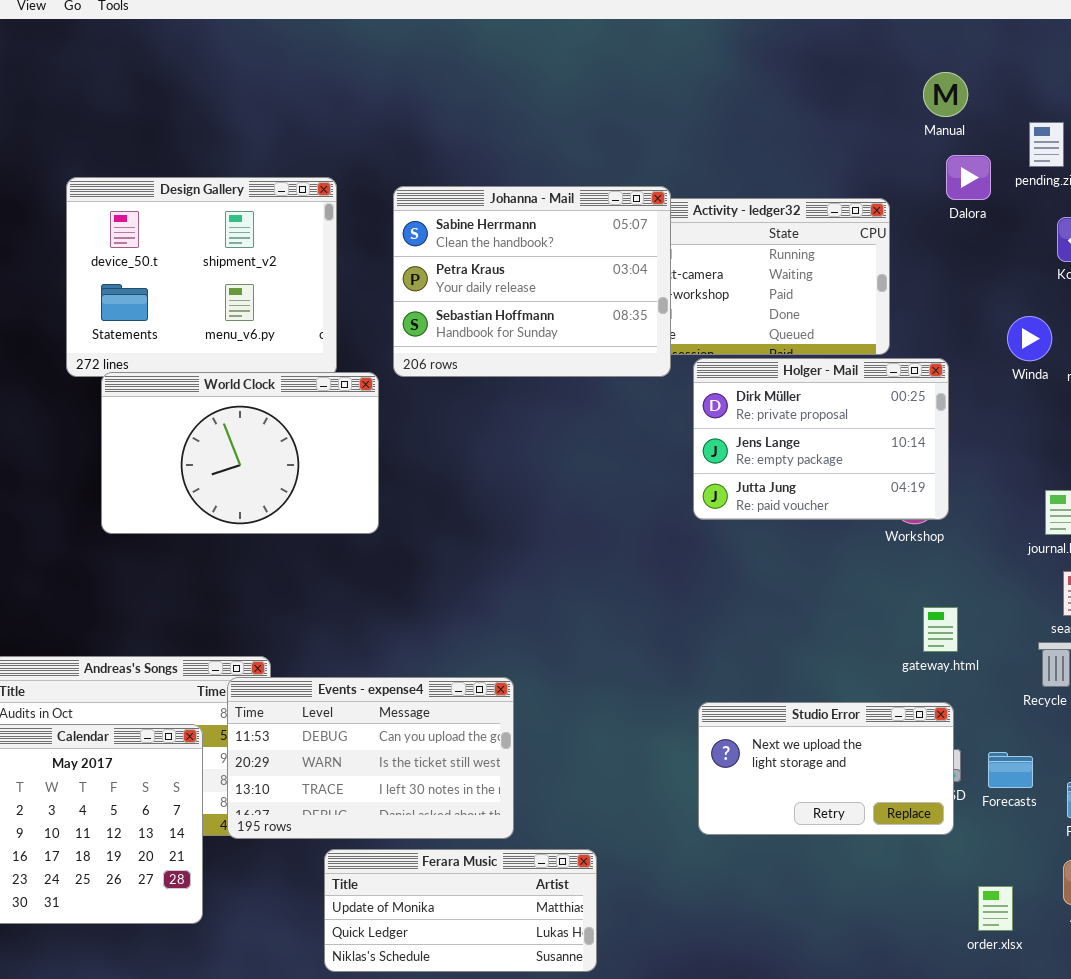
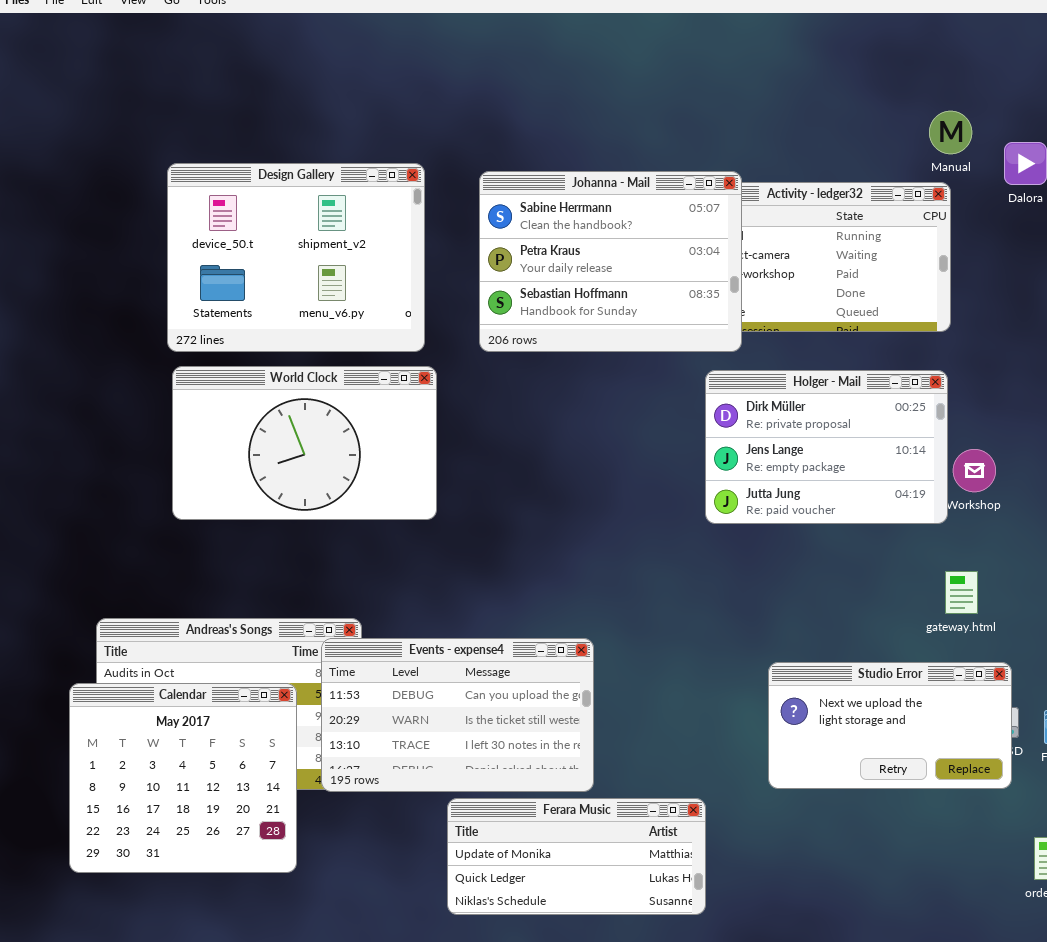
Manual: [923,72,968,117] -> [929,111,972,154], moved
Holger - Mail: [693,358,949,520] -> [705,370,948,524], moved
World Clock: [101,372,379,534] -> [172,366,437,520], moved
gateway.html: [923,607,958,652] -> [945,571,978,614], moved
Ferara Music: [324,849,597,972] -> [447,798,706,915], moved

